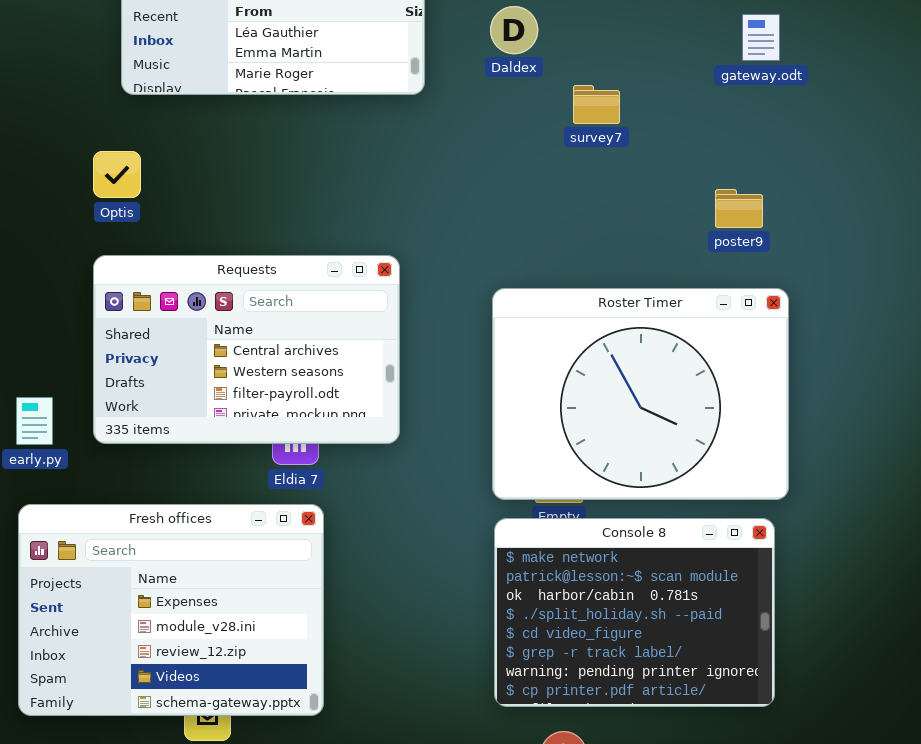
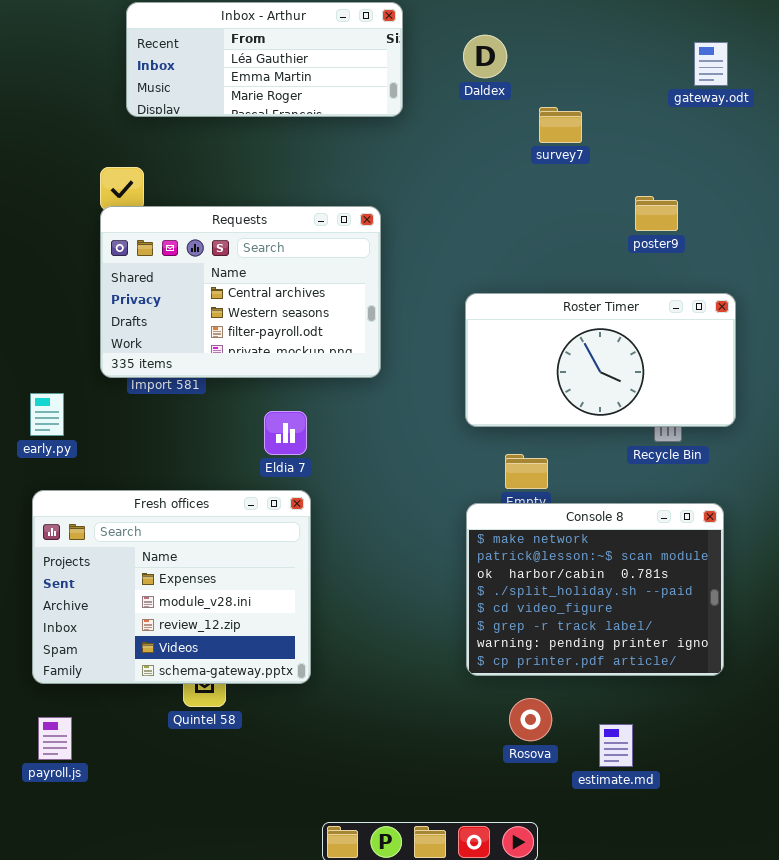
poster9: [715,189,763,228] -> [635,196,678,231], moved
Requests: [93,255,400,444] -> [100,206,381,378], moved
Roster Timer: [492,288,789,500] -> [465,293,736,427], resized

